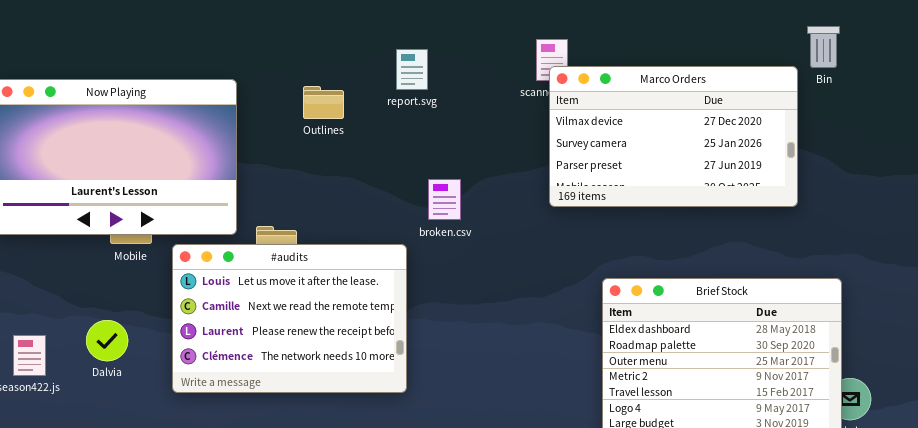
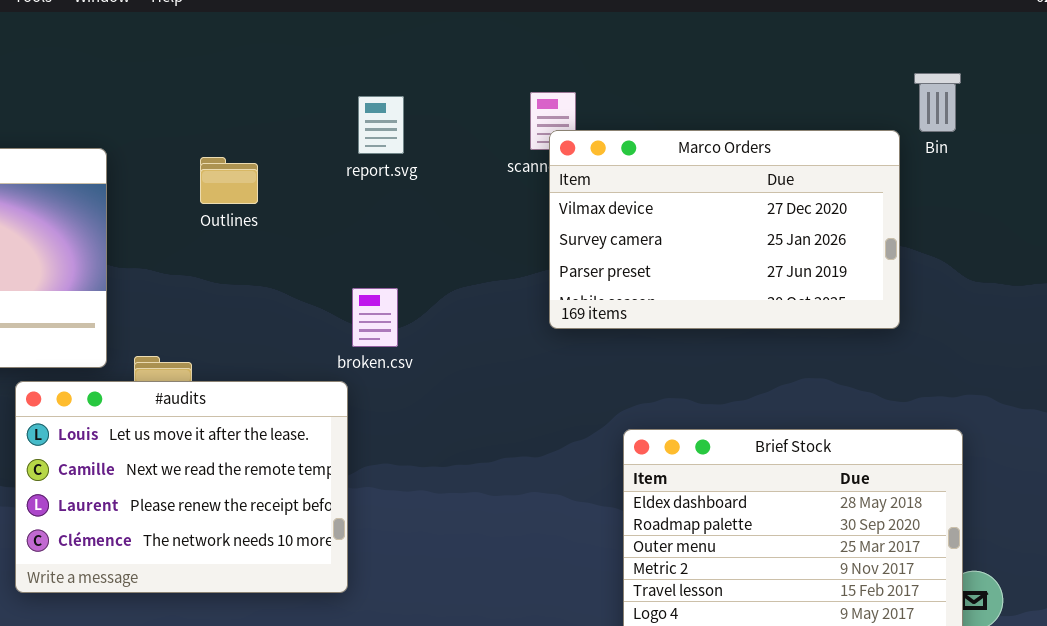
report.svg: [396,49,428,90] -> [358,96,404,154], moved
broken.csv: [428,179,461,220] -> [352,288,398,347], moved

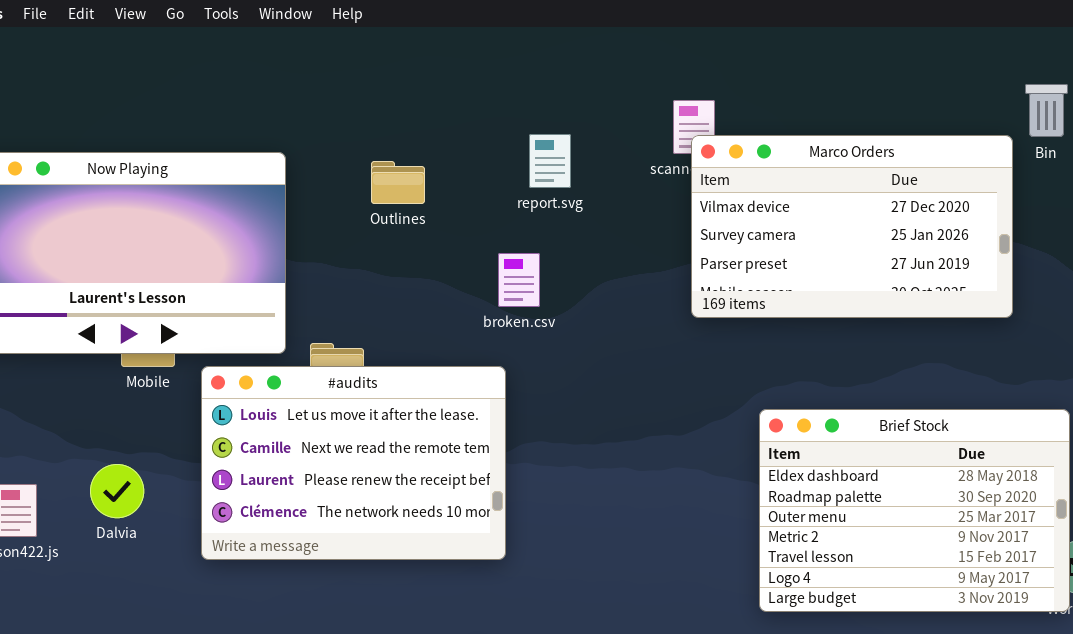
report.svg: [358,96,404,154] -> [529,134,571,188], moved
broken.csv: [352,288,398,347] -> [498,253,540,307], moved

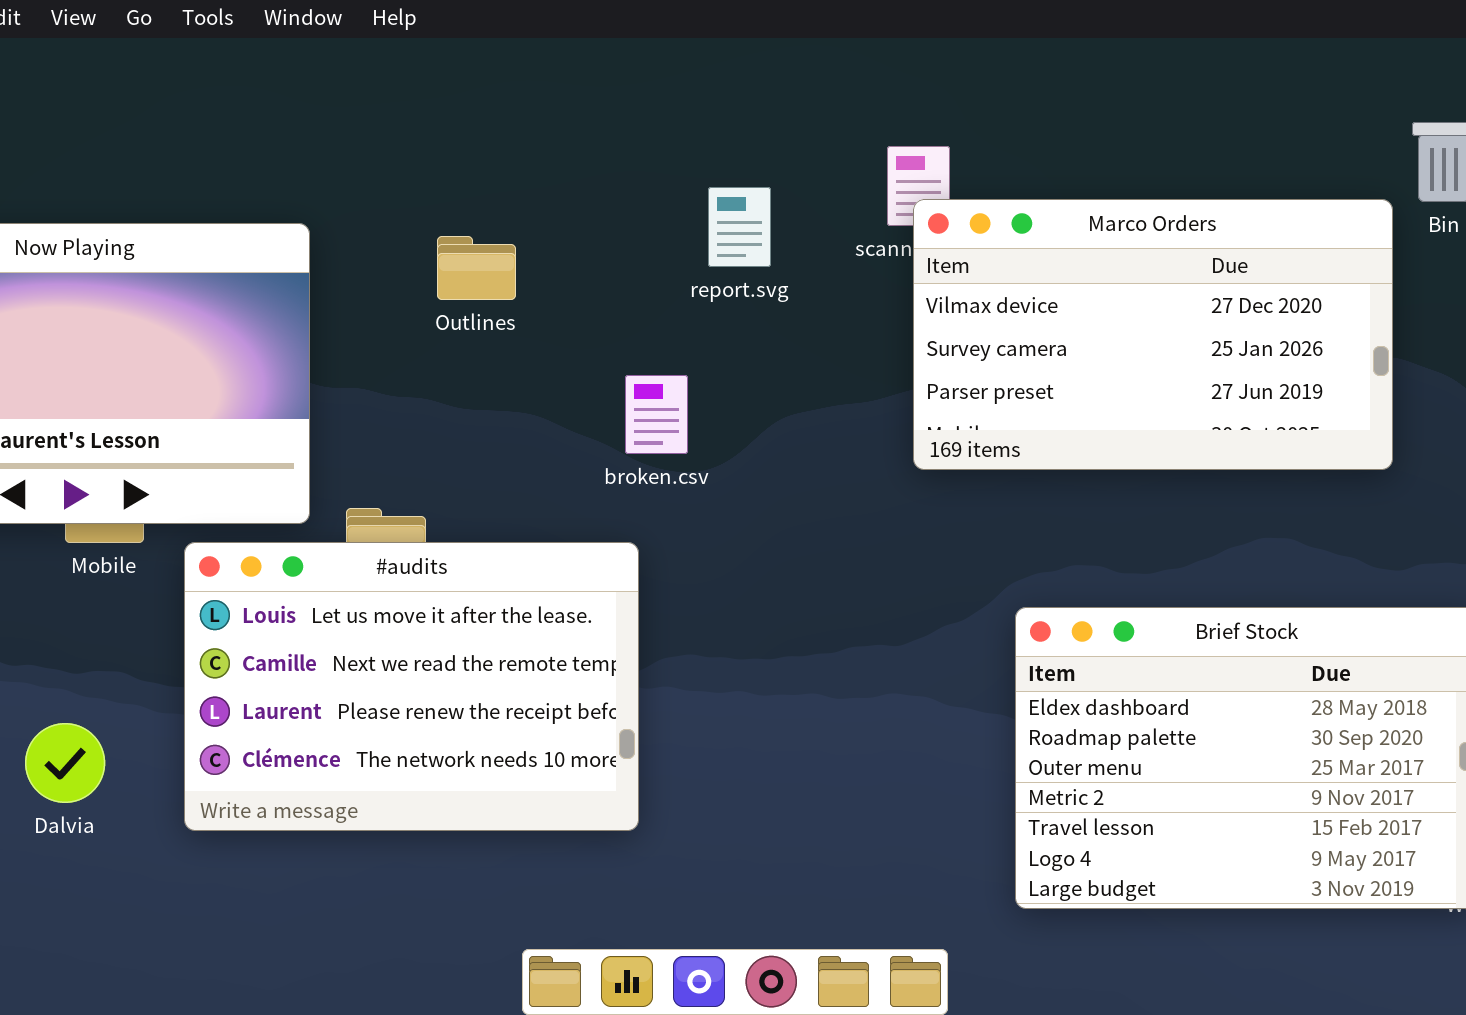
report.svg: [529,134,571,188] -> [708,187,771,267], moved
Dalvia: [90,464,144,518] -> [25,723,105,803], moved

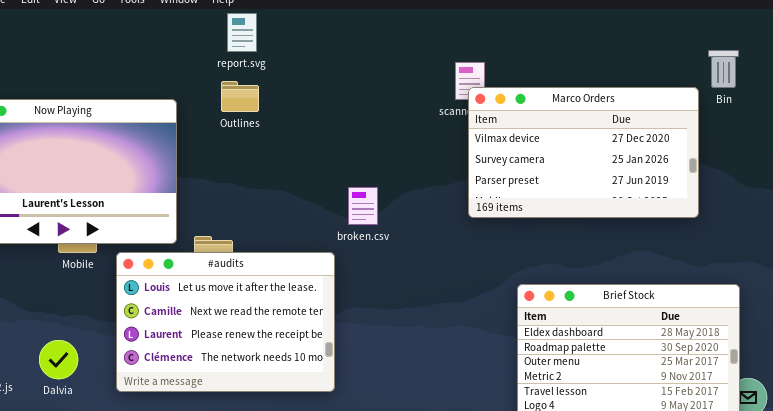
report.svg: [708,187,771,267] -> [227,13,257,52], moved
Outlines: [437,236,516,300] -> [221,81,259,112], moved
broken.csv: [625,375,688,454] -> [348,187,378,225], moved

